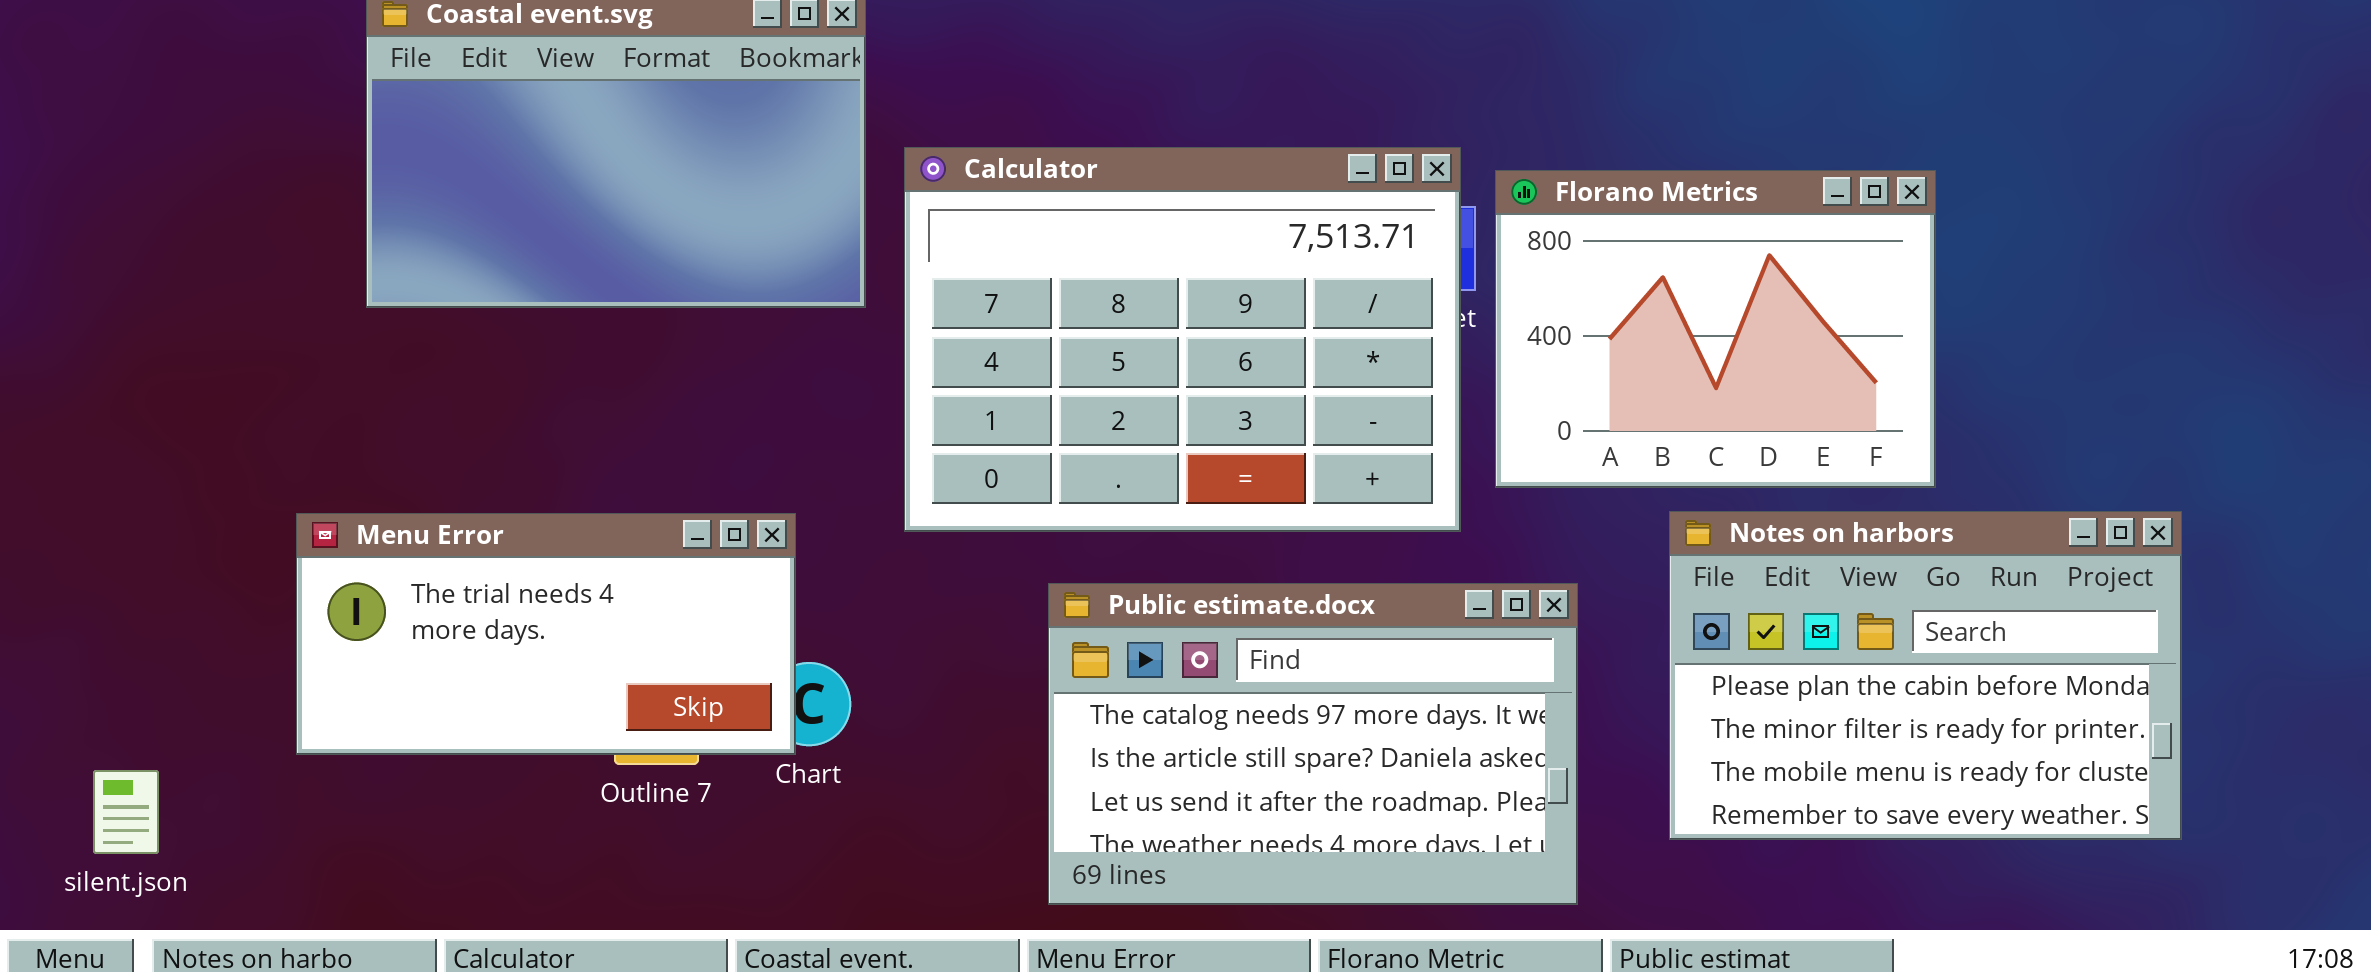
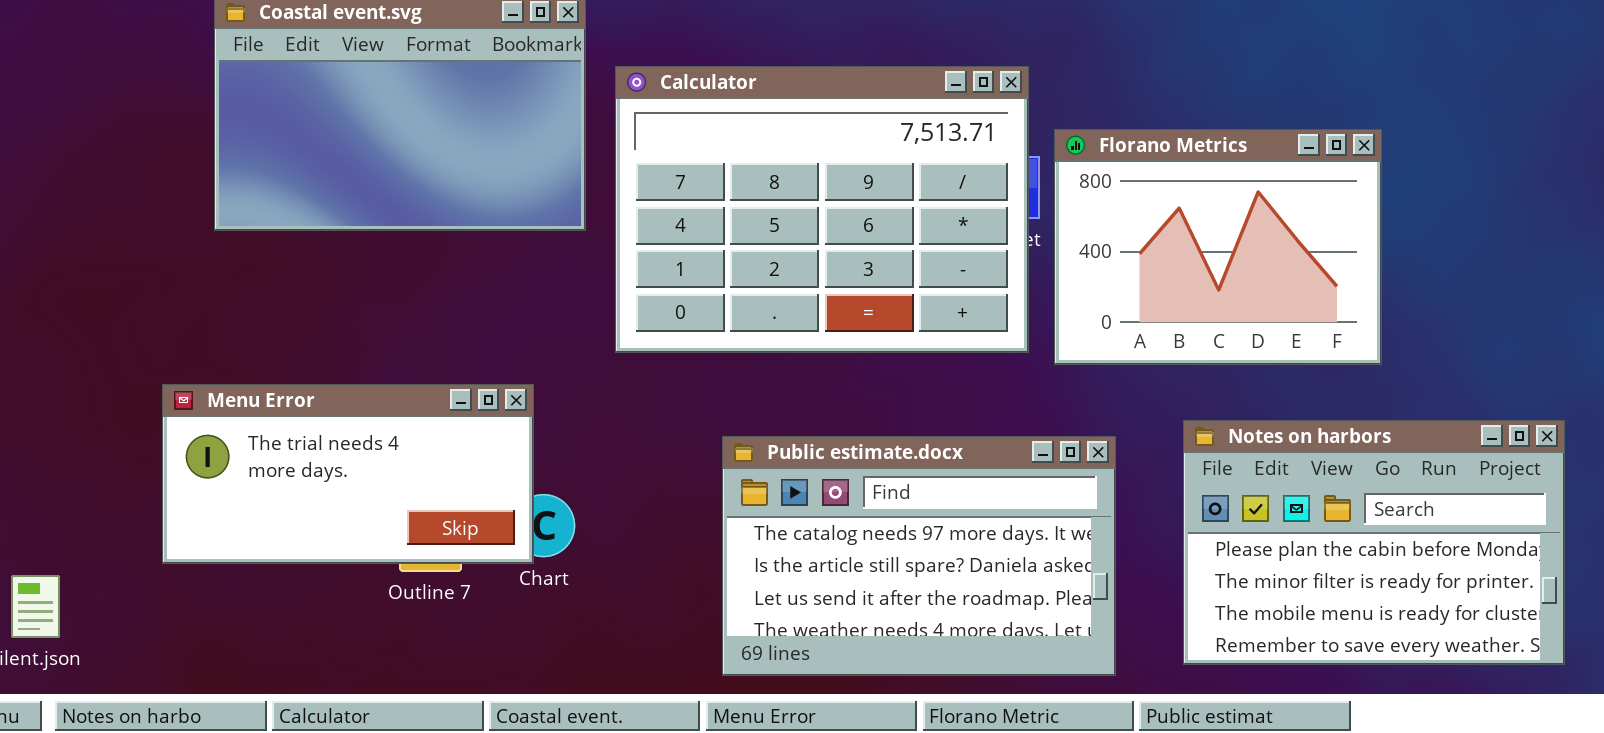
Calculator: [904,147,1461,532] -> [615,66,1029,353], moved
Notes on harbors: [1669,511,2182,840] -> [1183,420,1565,665], moved

